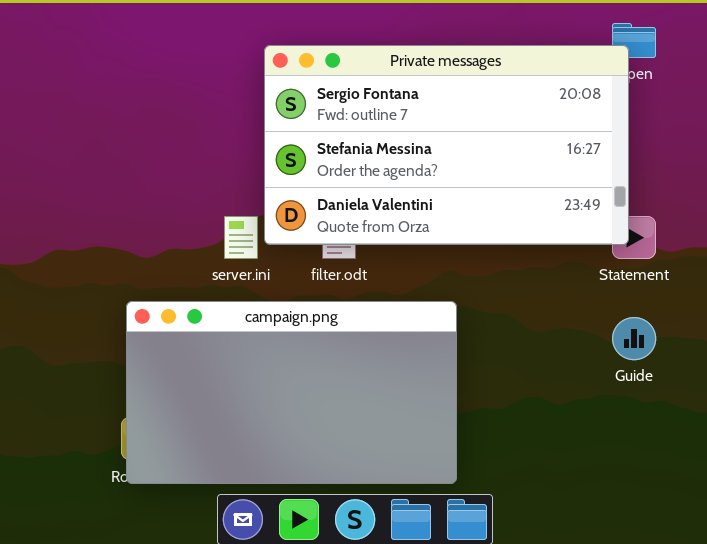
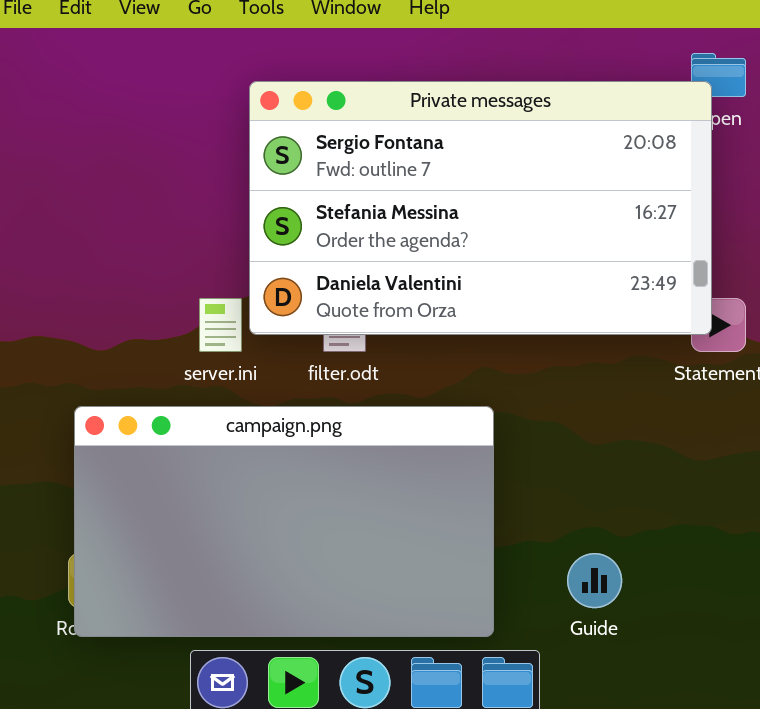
Guide: [612,317,656,360] -> [567,553,622,608], moved

